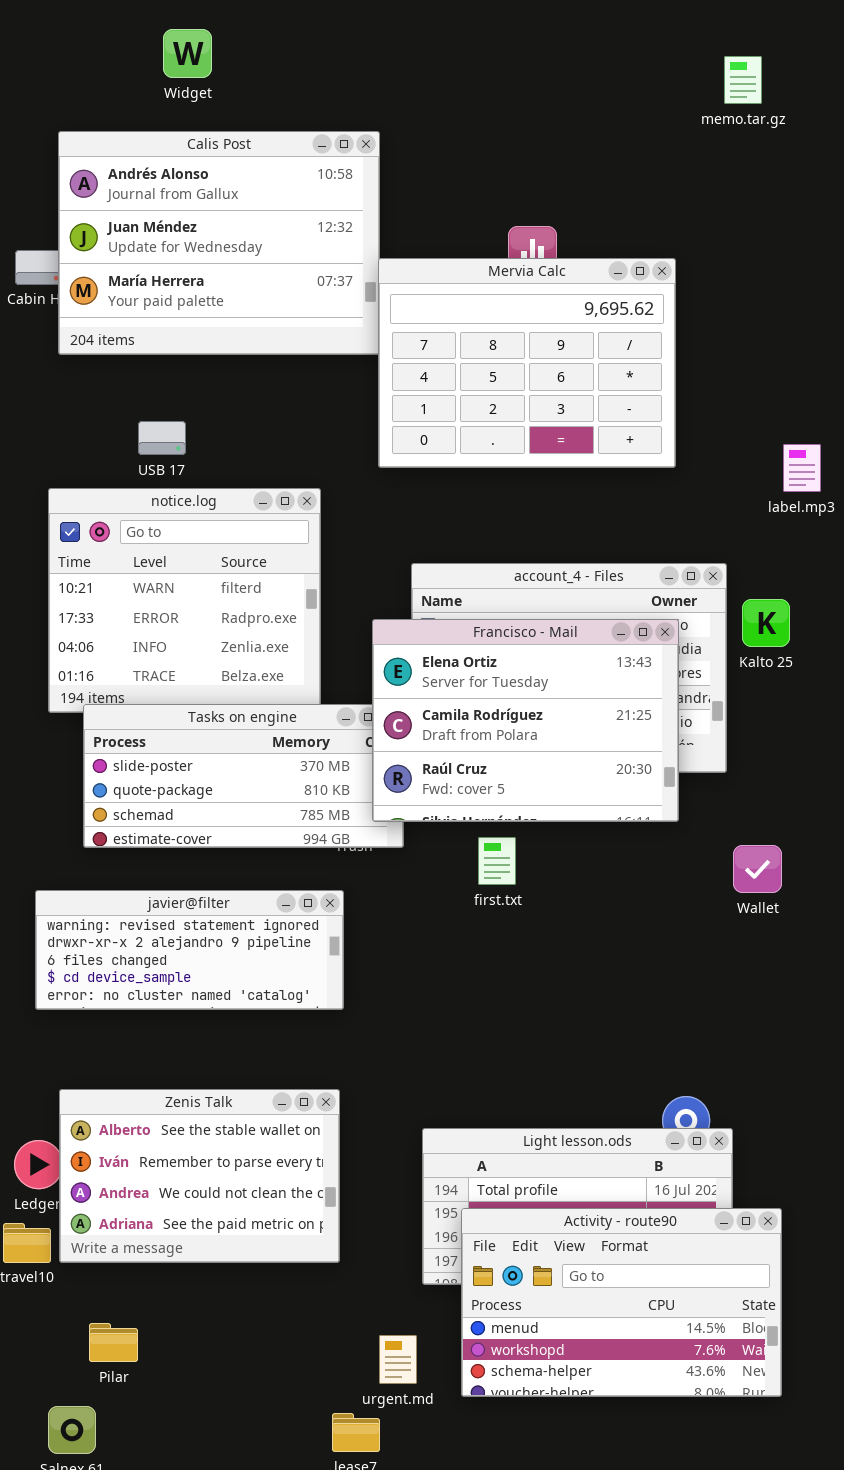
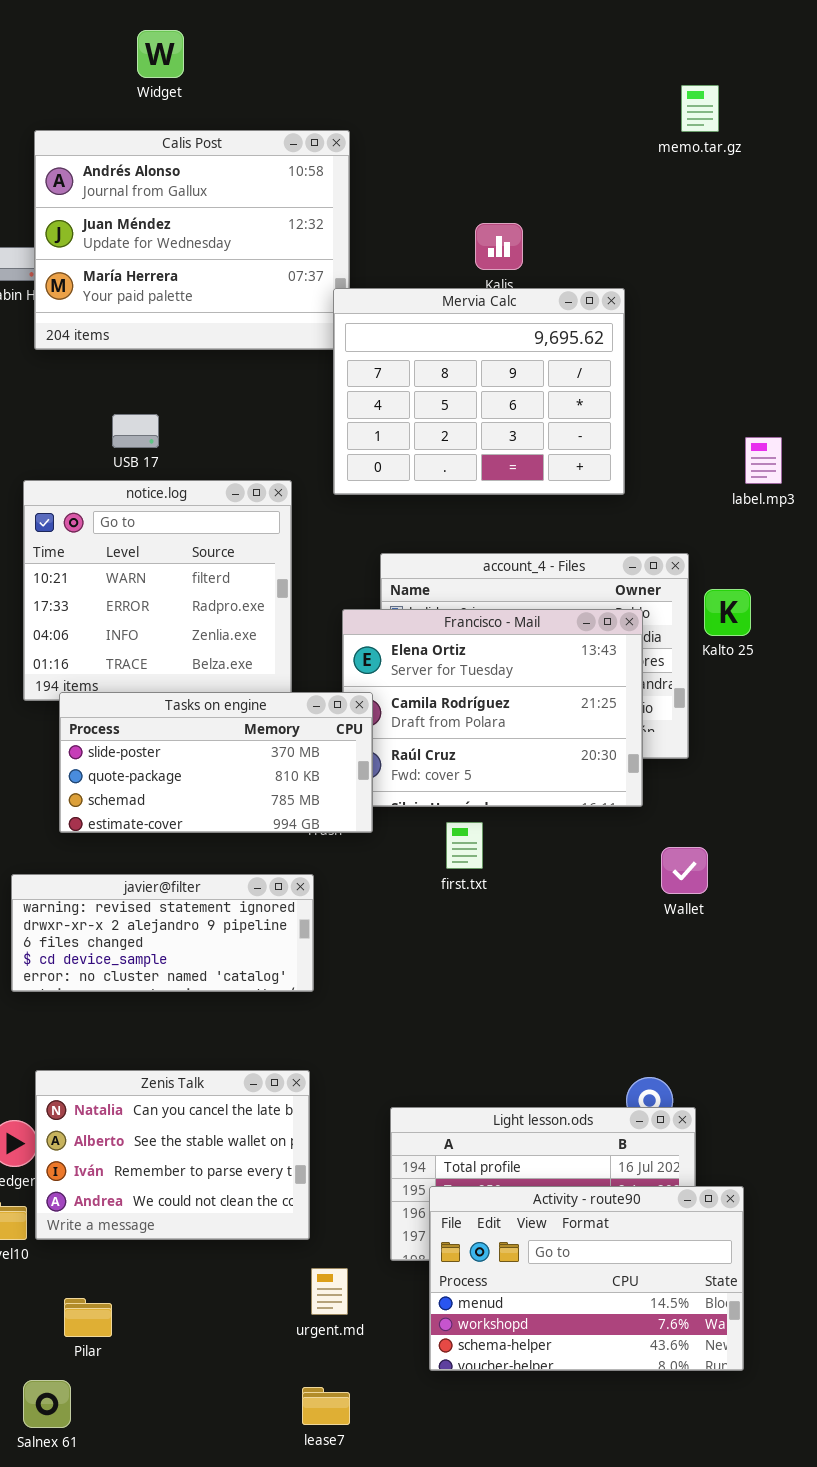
memo.tar.gz: [724,56,762,104] -> [681,85,719,132], moved
Mervia Calc: [378,258,676,468] -> [333,288,625,495], moved
Tasks on engine: [83,704,404,848] -> [59,692,373,833], raised
Wallet: [733,845,782,893] -> [661,847,708,894], moved
Zenis Talk: [59,1089,340,1263] -> [35,1070,310,1240], scrolled up 1 row
urgent.md: [379,1335,417,1384] -> [311,1268,348,1315], moved

